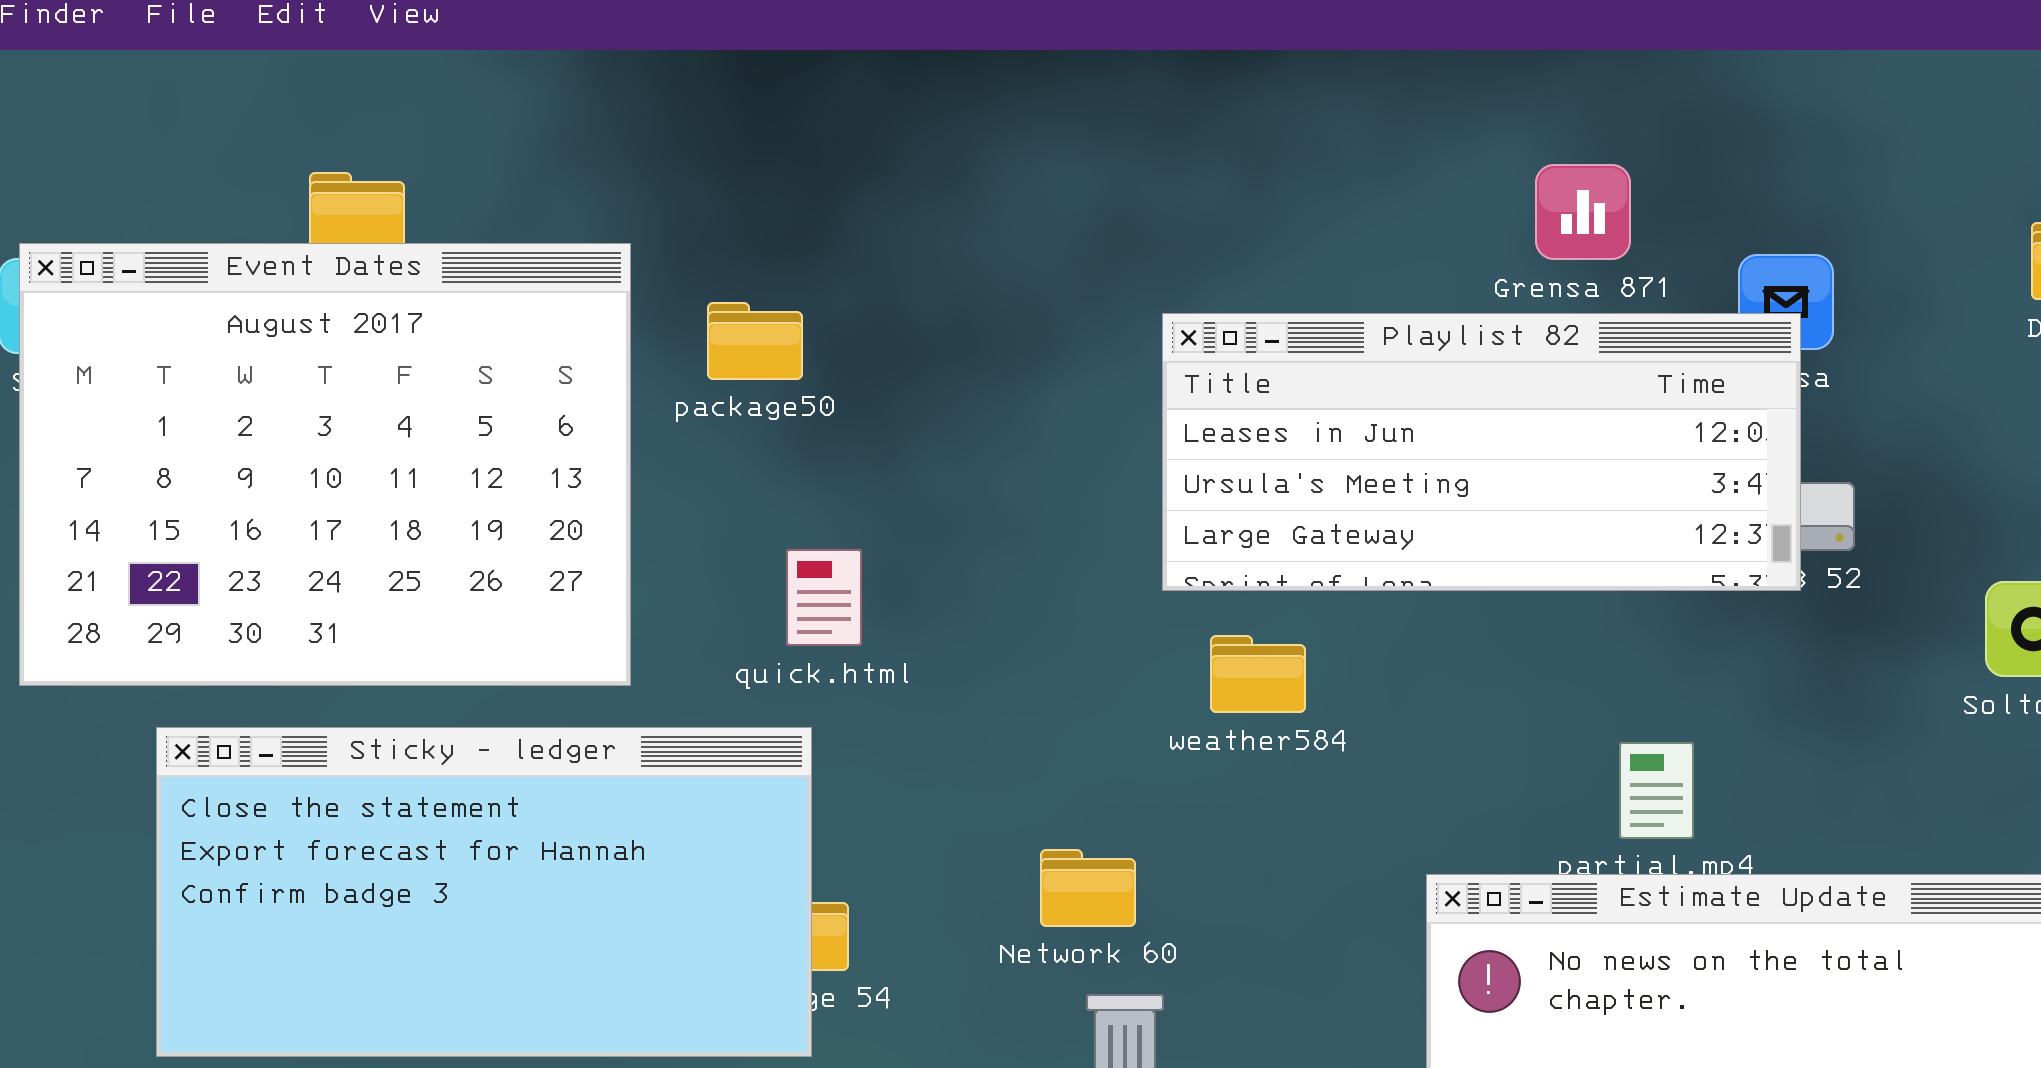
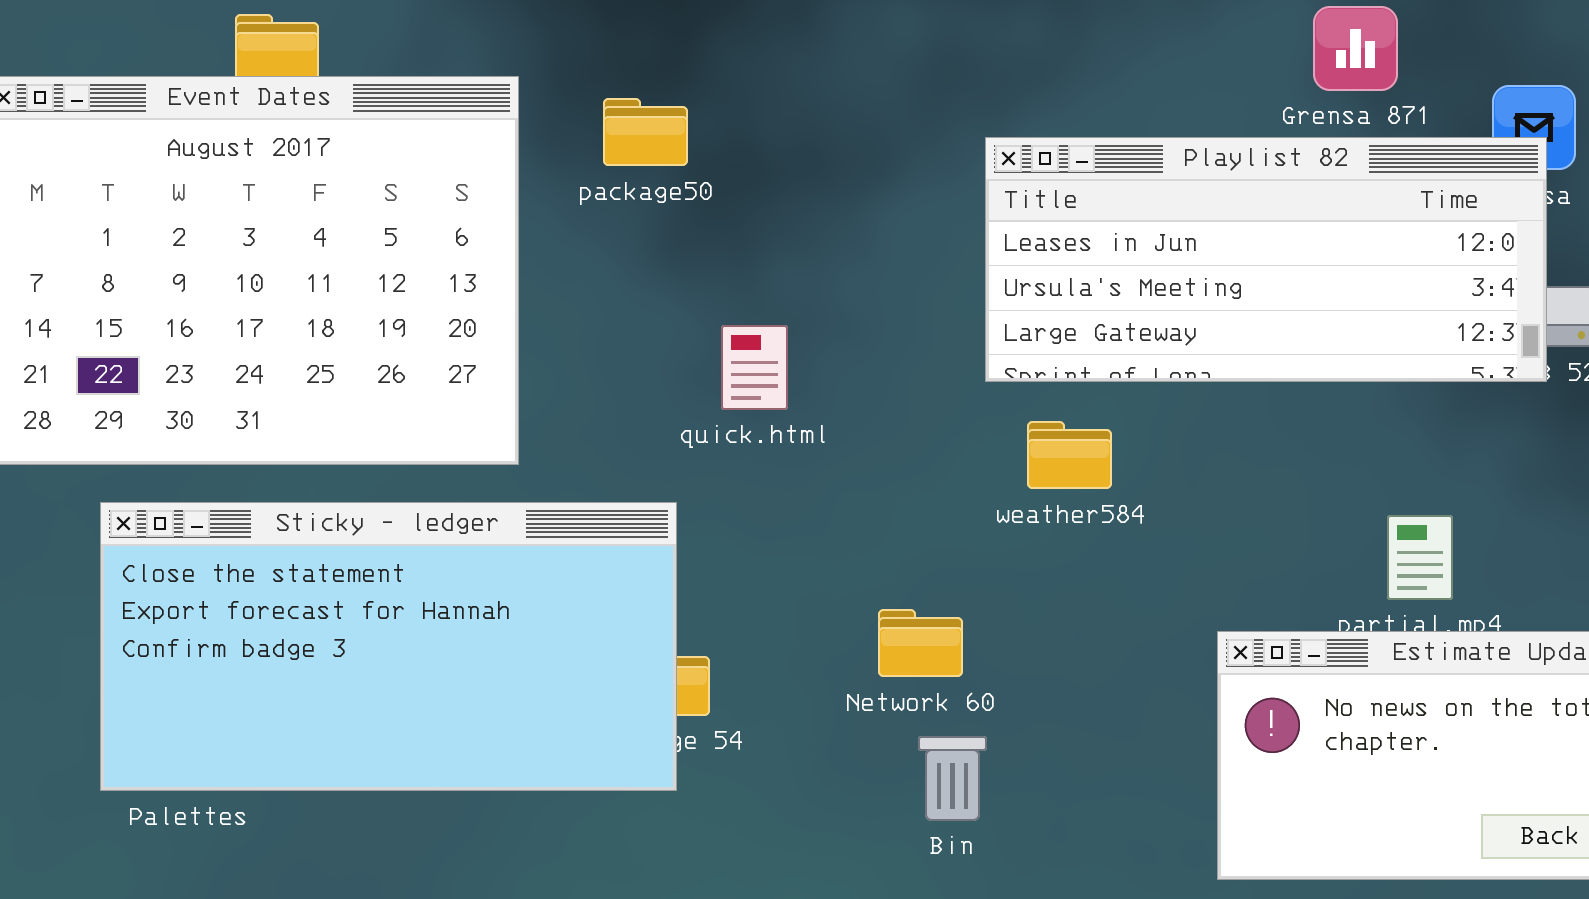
package50: [707,302,803,380] -> [603,98,688,166], moved
quick.html: [786,549,862,646] -> [721,325,788,410], moved

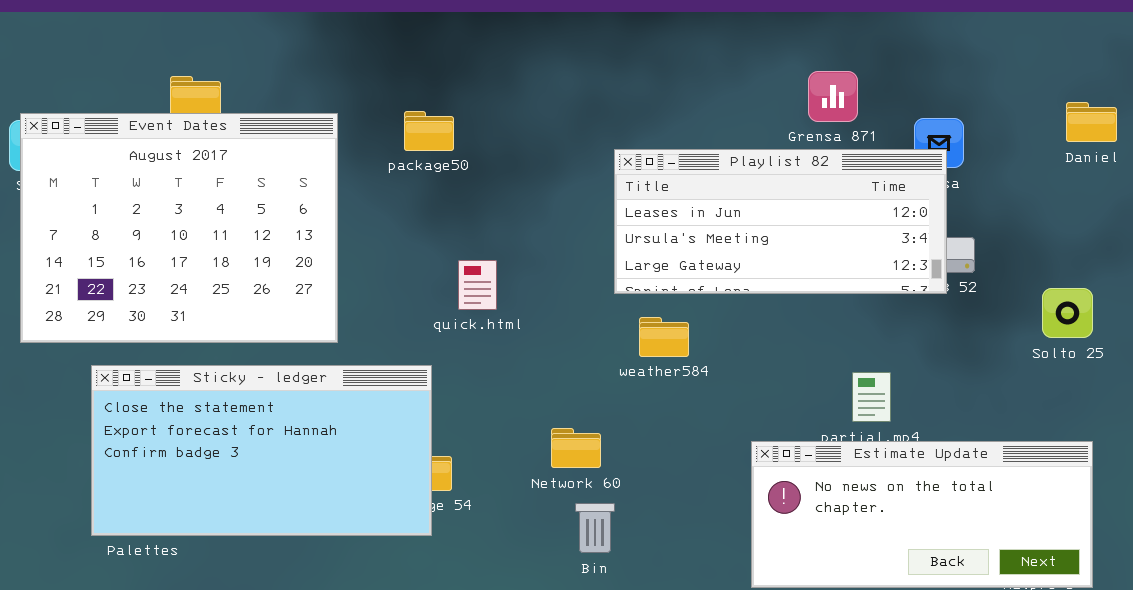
package50: [603,98,688,166] -> [404,111,454,151], moved

